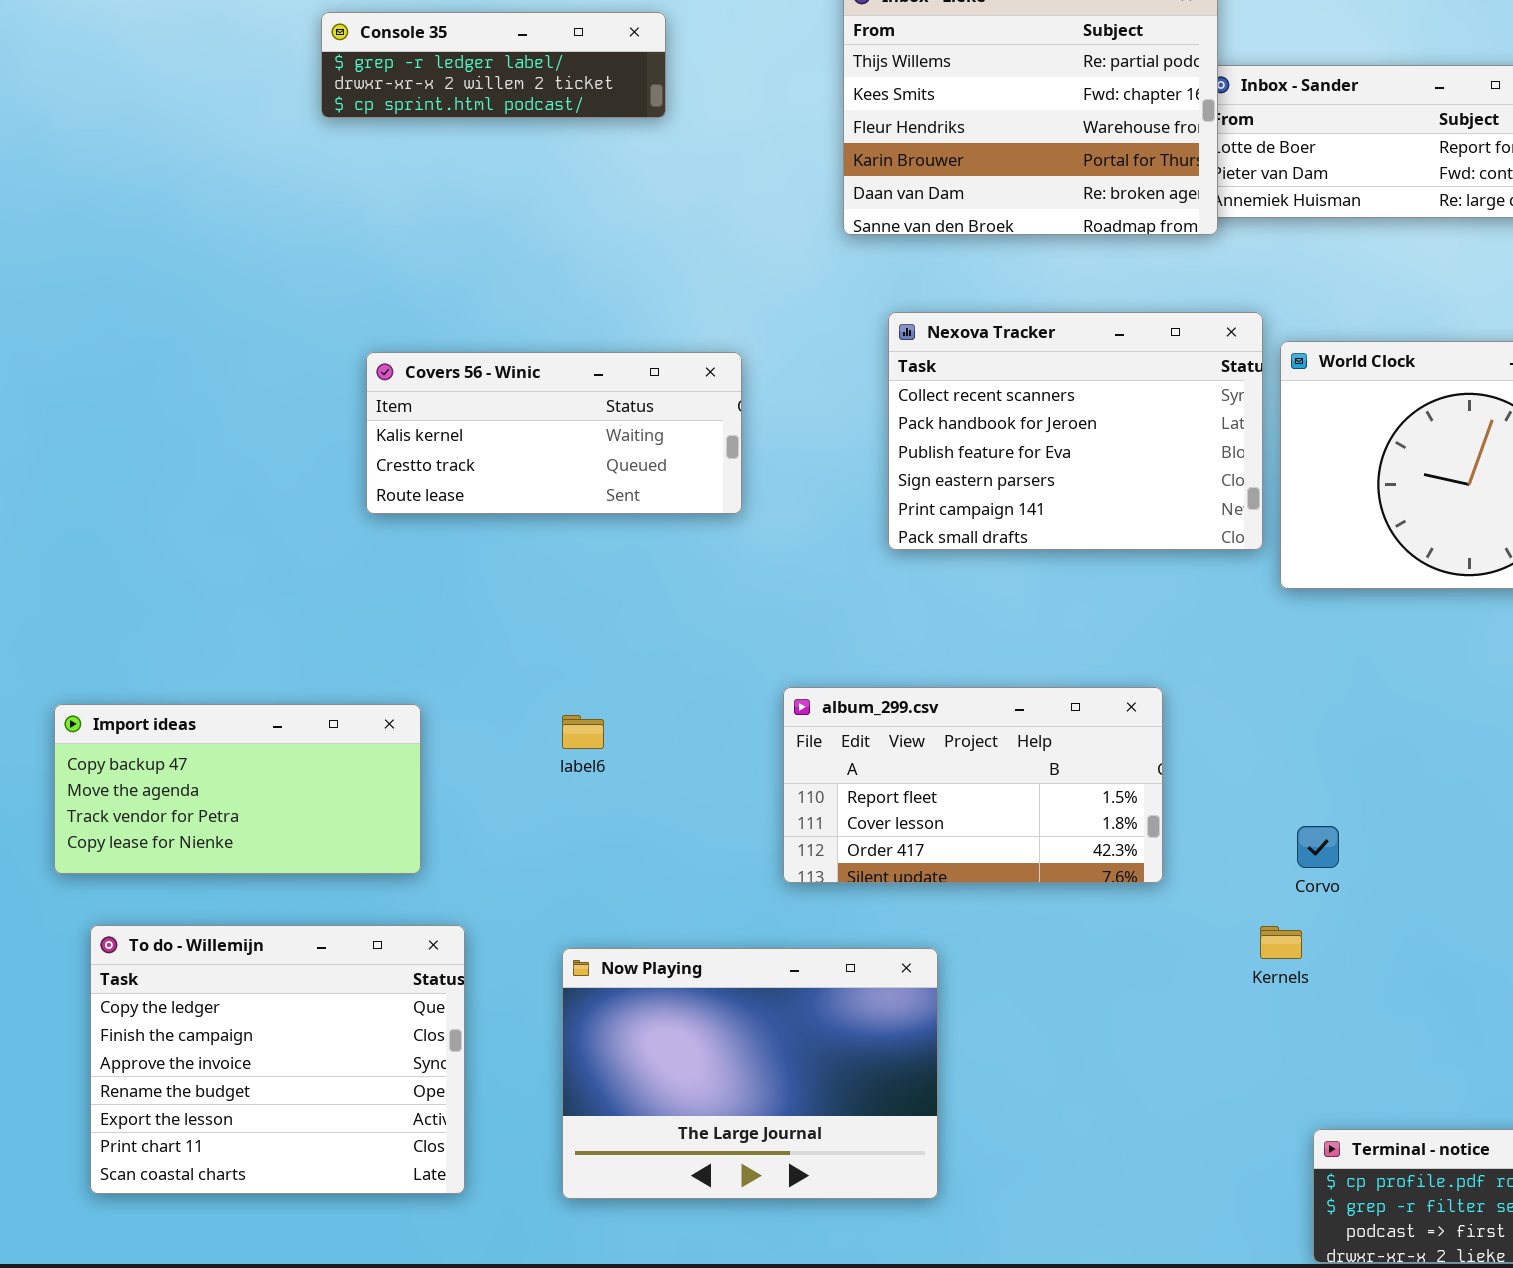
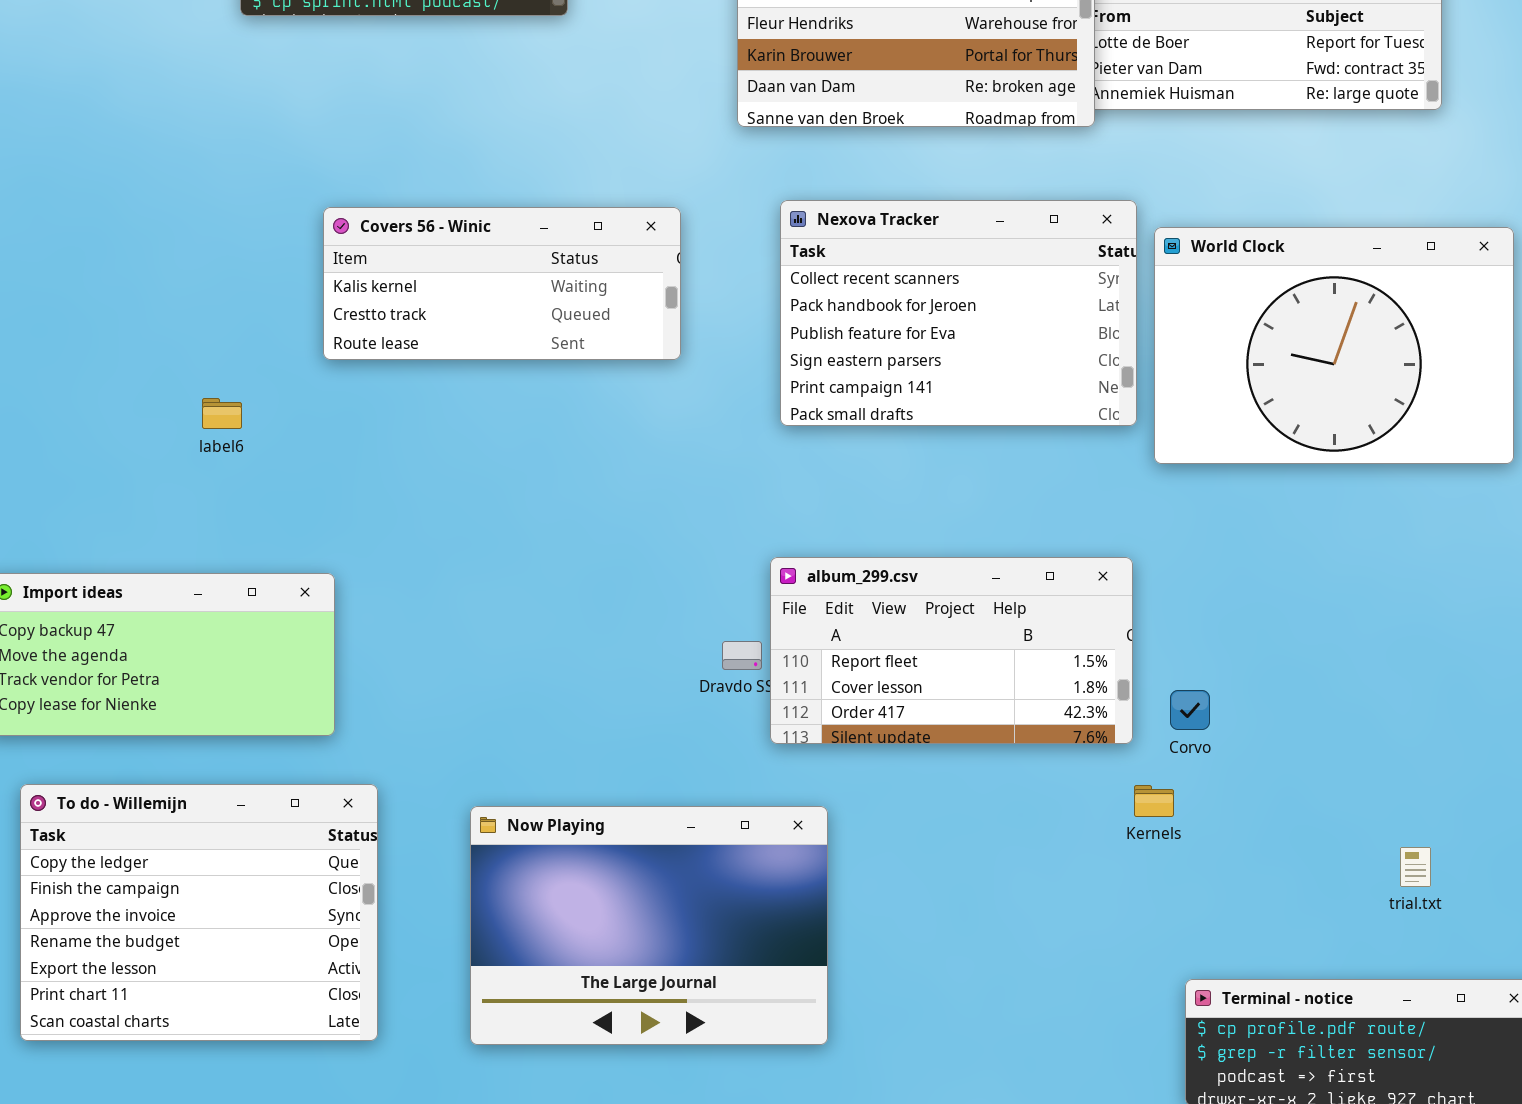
Covers 56 - Winic: [366,352,742,514] -> [323,207,681,360], moved
album_299.csv: [783,687,1163,883] -> [770,557,1133,744], moved
label6: [562,715,604,749] -> [202,398,242,429], moved

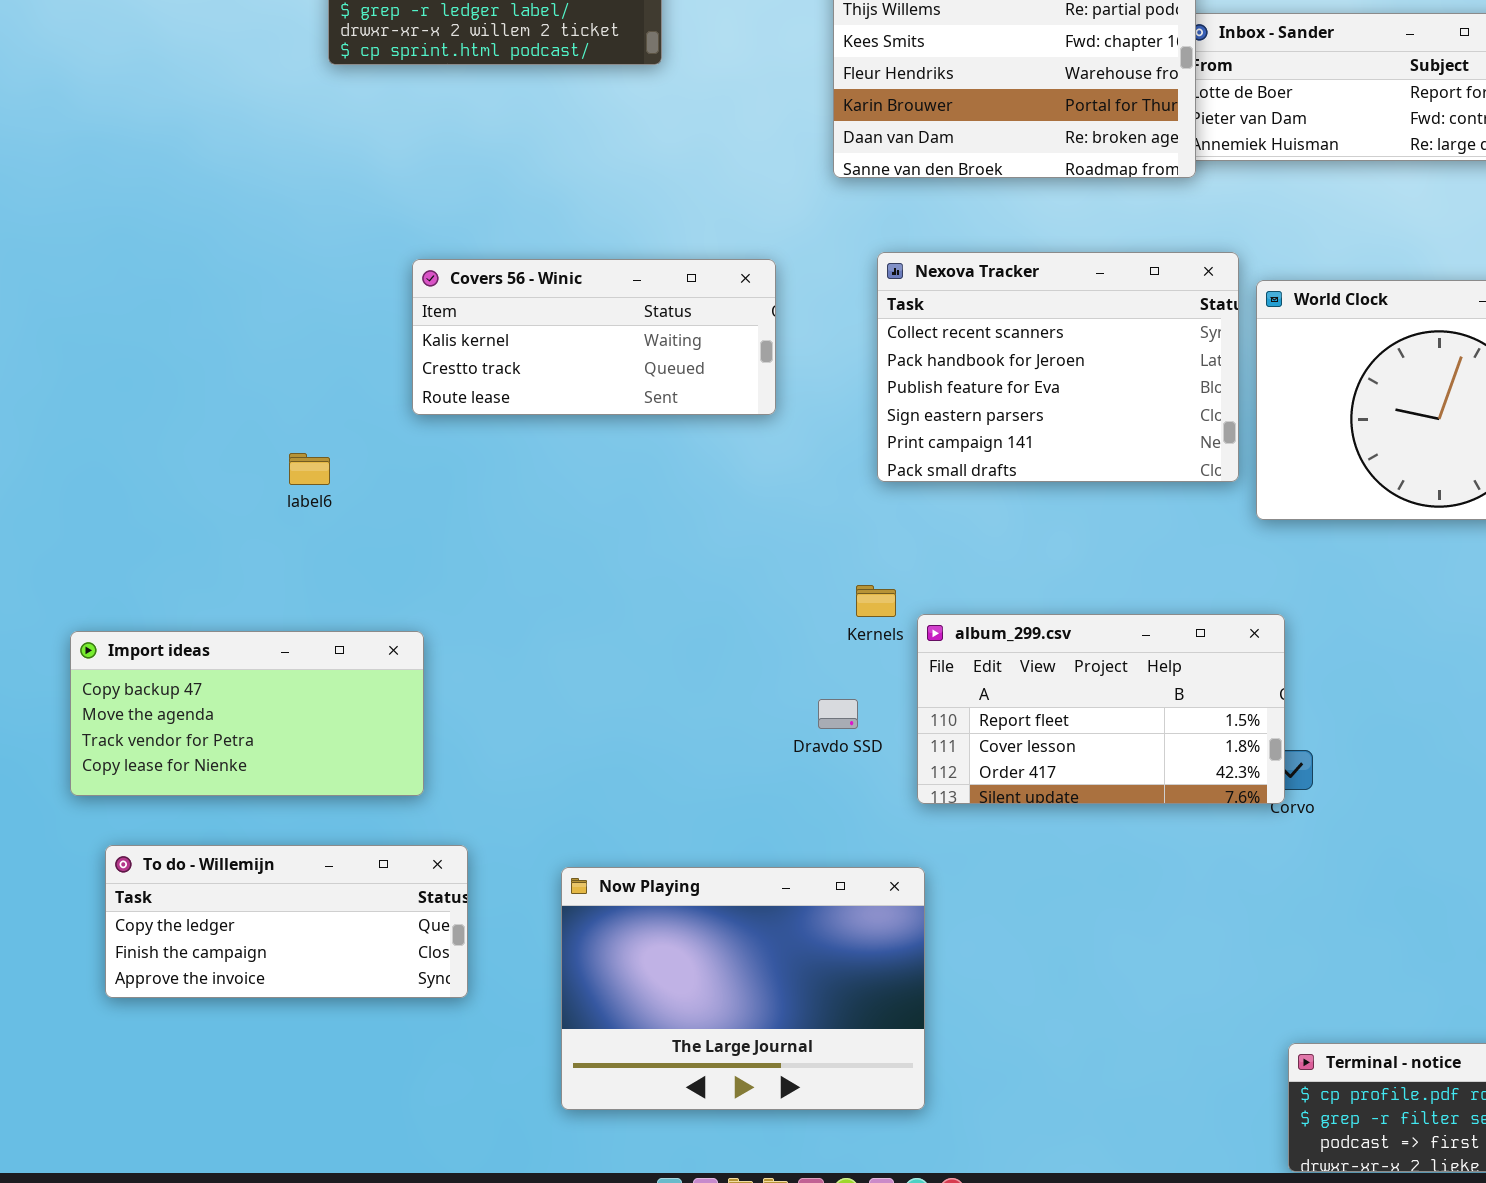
album_299.csv: [770,557,1133,744] -> [917,614,1285,804], moved
To do - Willemijn: [20,784,378,1041] -> [105,845,468,998], resized
Kernels: [1134,785,1174,817] -> [856,585,896,617], moved

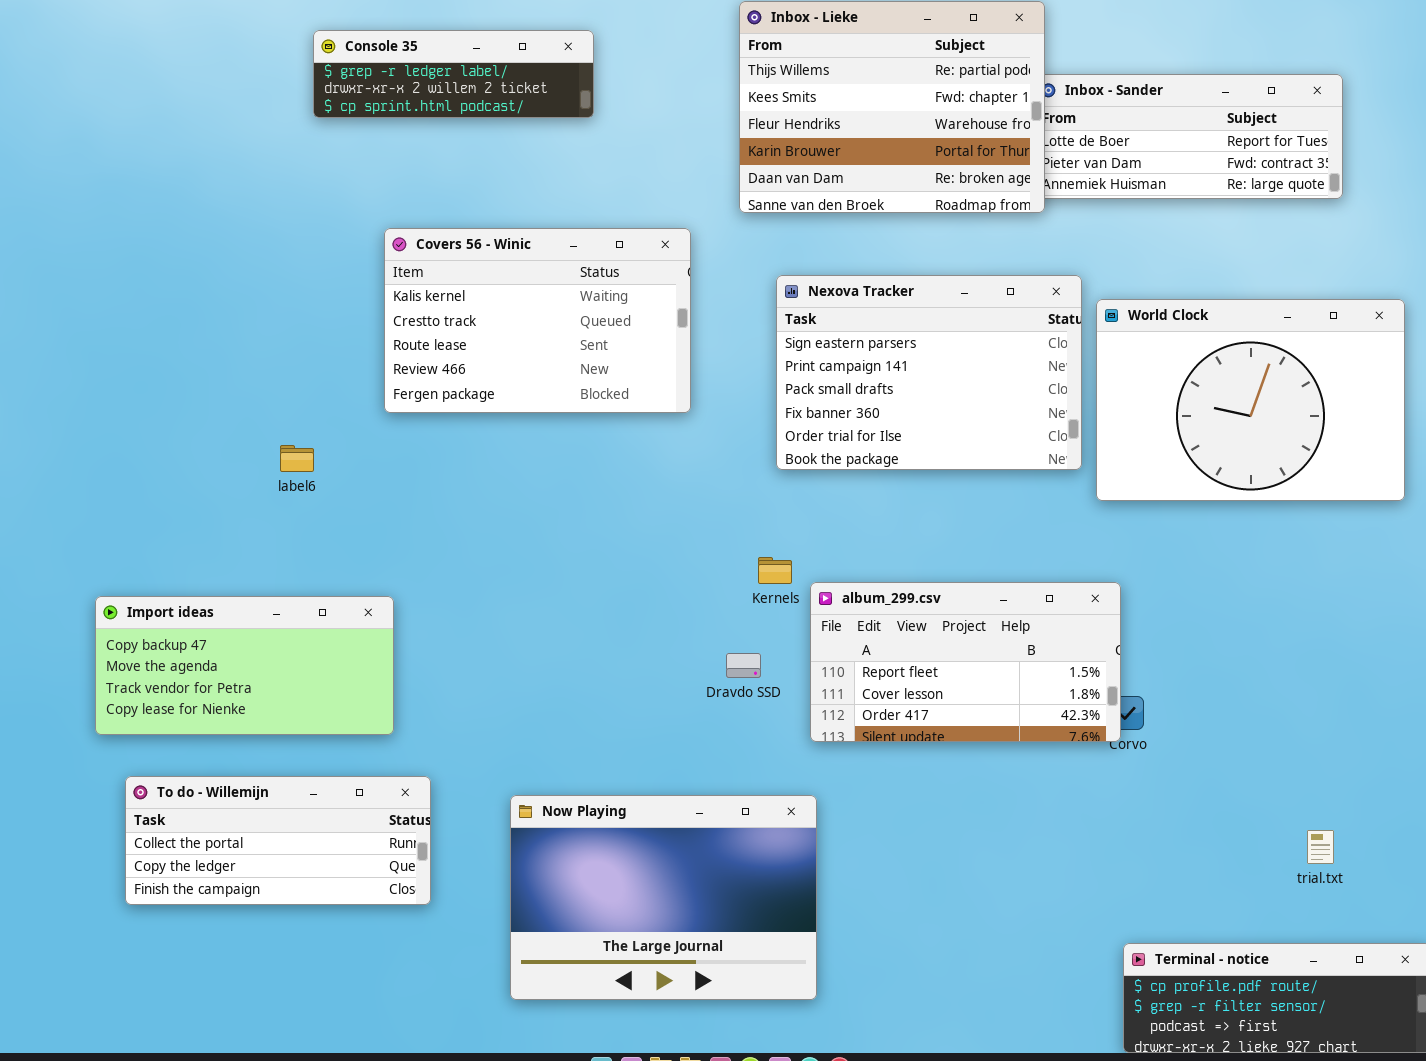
Nexova Tracker: [877,252,1239,482] -> [776,275,1082,470], scrolled down 3 rows
Covers 56 - Winic: [412,259,776,415] -> [384,228,691,413], resized
To do - Willemijn: [105,845,468,998] -> [125,776,431,905], scrolled up 1 row

